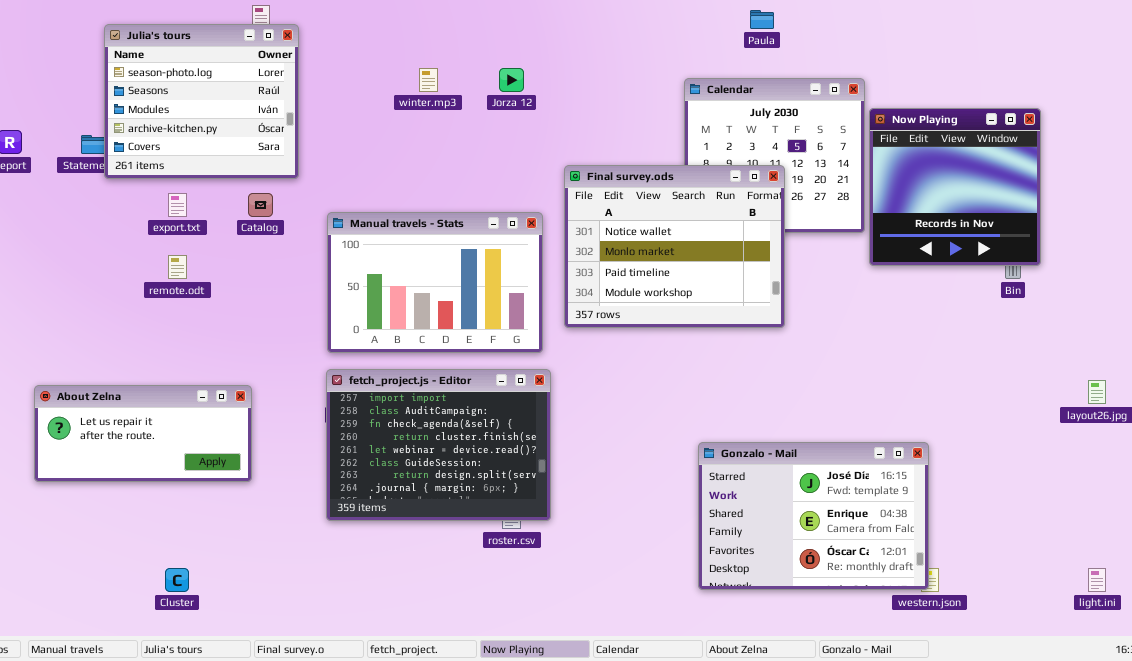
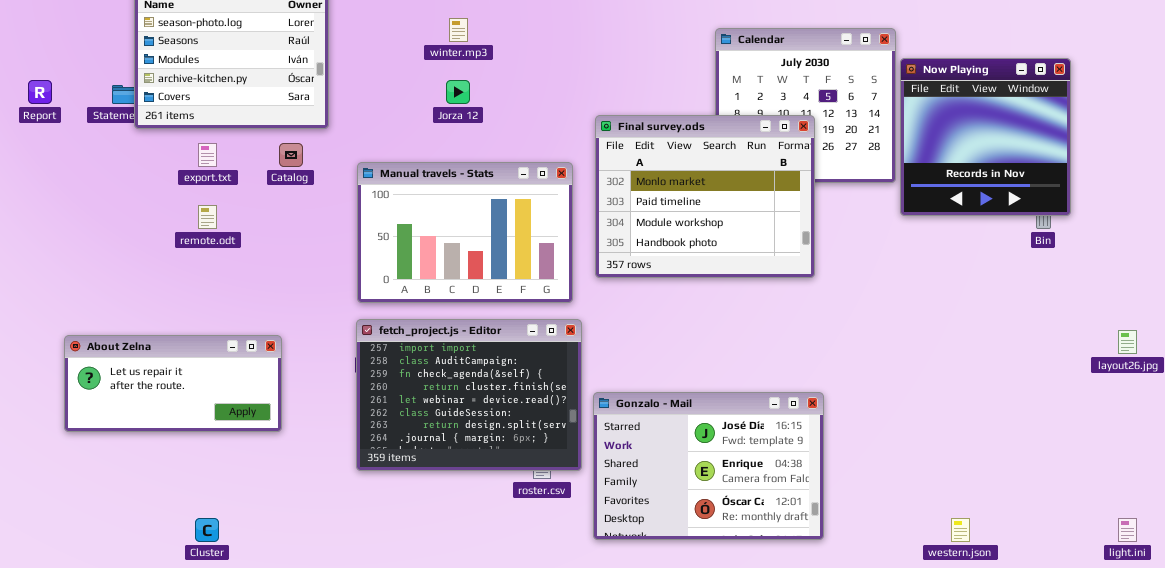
Jorza 12: [499,68,524,92] -> [446,80,470,104], moved
Final survey.ods: [564,165,785,328] -> [595,115,815,278], scrolled down 1 row
Gonzalo - Mail: [698,442,929,590] -> [593,392,824,540], moved

